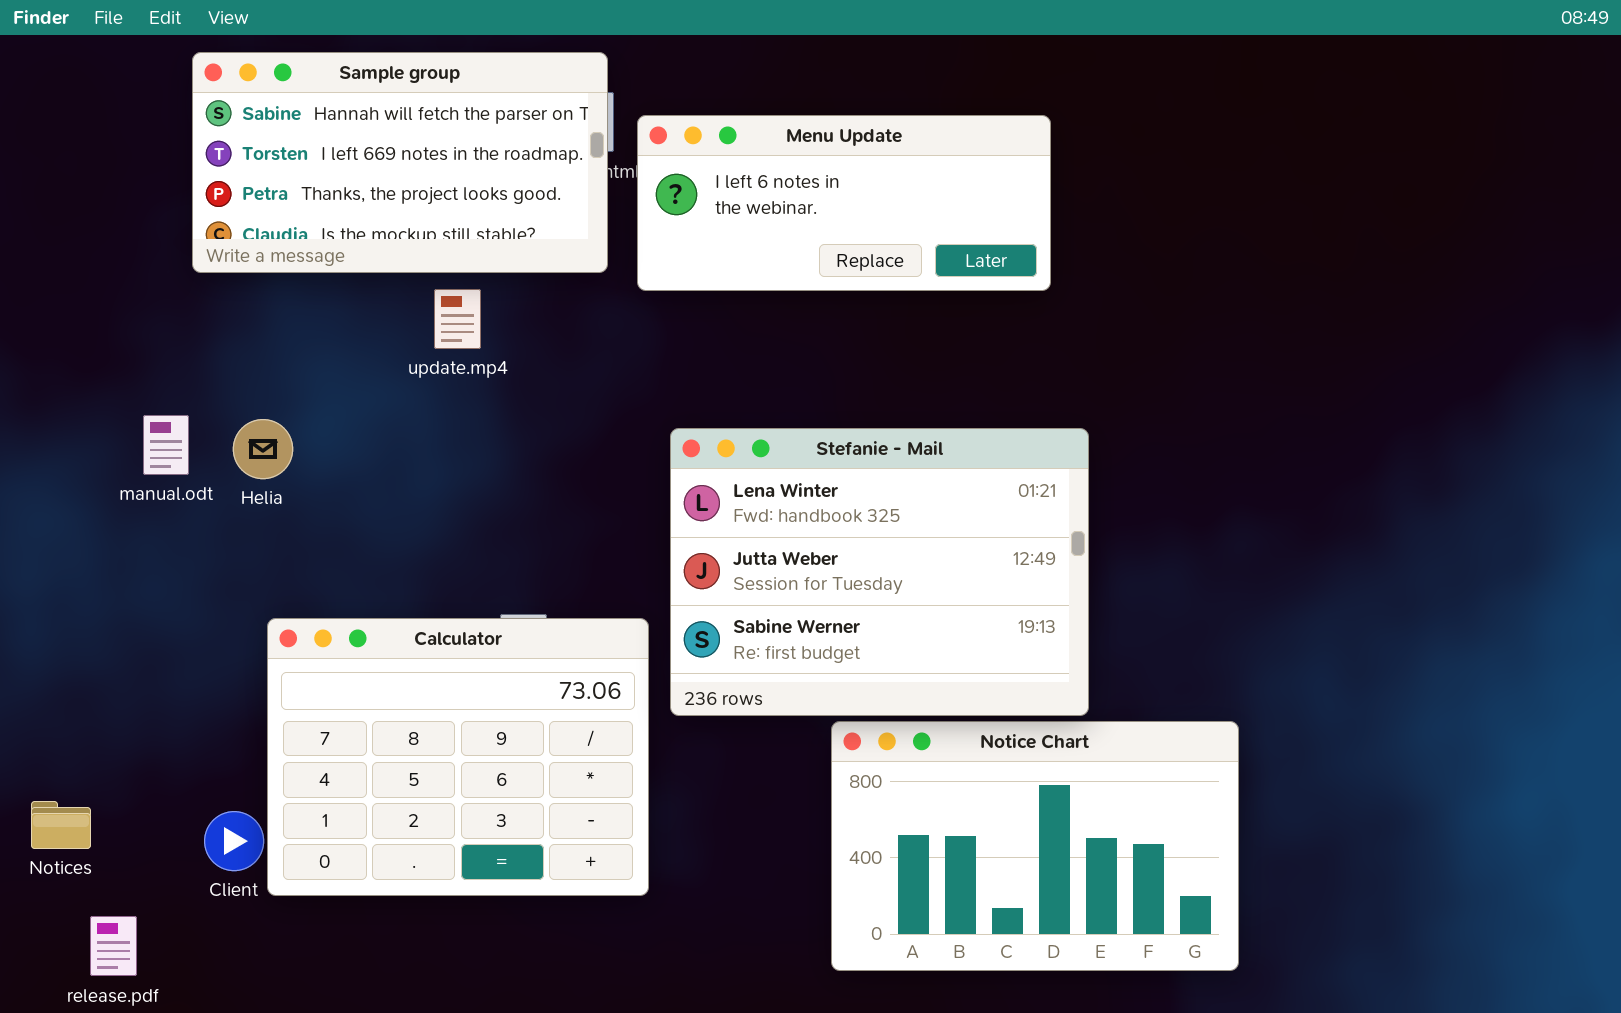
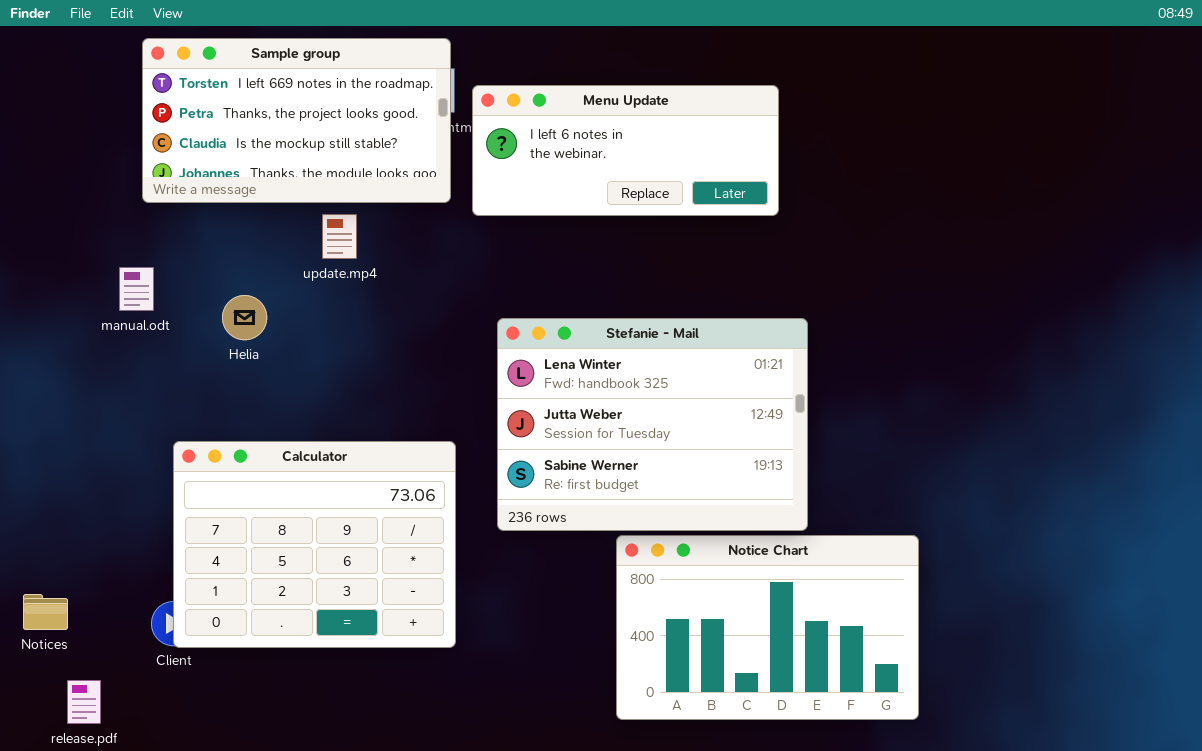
Sample group: [192,52,608,273] -> [142,38,451,203], scrolled down 1 row
manual.odt: [143,415,189,475] -> [119,267,154,311], moved
Helia: [233,419,293,479] -> [222,295,267,340], moved
Calculator: [267,618,649,896] -> [173,441,456,648], moved

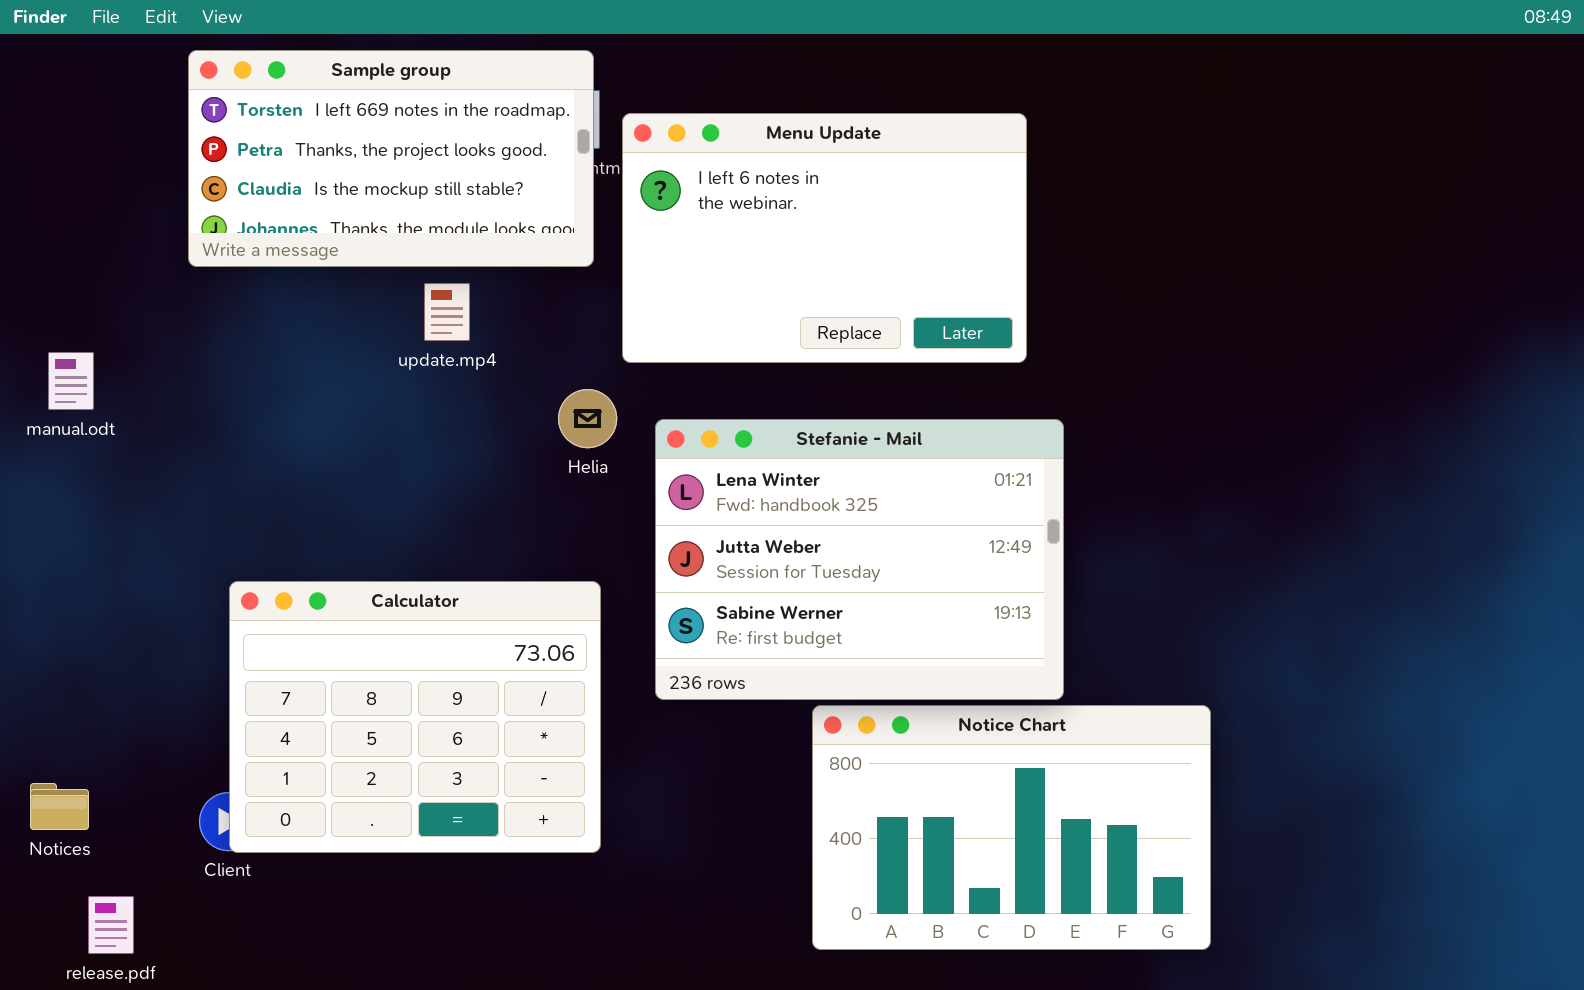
Menu Update: [472,85,779,216] -> [622,113,1027,363], resized
manual.odt: [119,267,154,311] -> [48,352,94,410], moved
Helia: [222,295,267,340] -> [558,389,617,448], moved

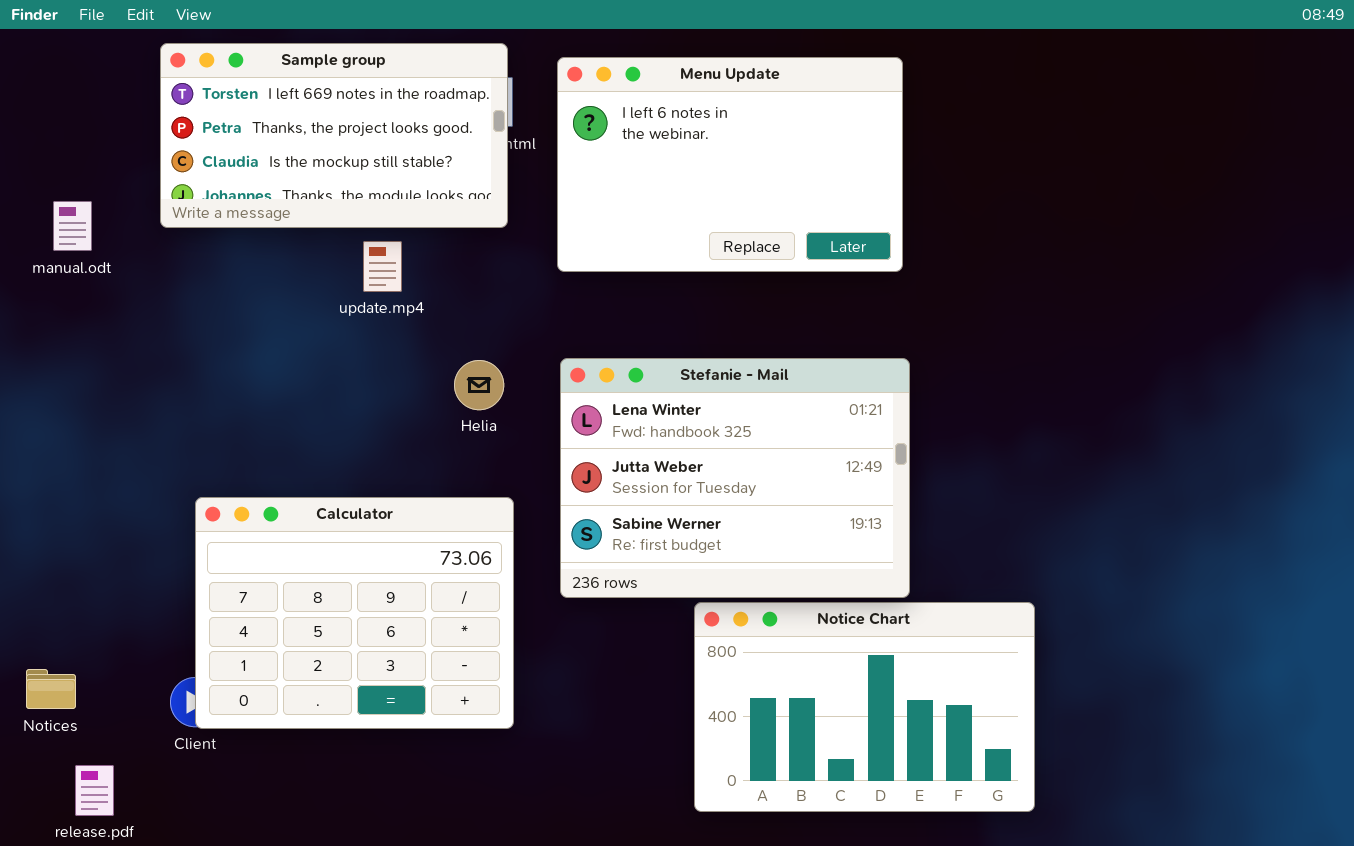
Menu Update: [622,113,1027,363] -> [557,57,903,272], moved
manual.odt: [48,352,94,410] -> [53,201,92,251], moved
Helia: [558,389,617,448] -> [454,360,504,410], moved

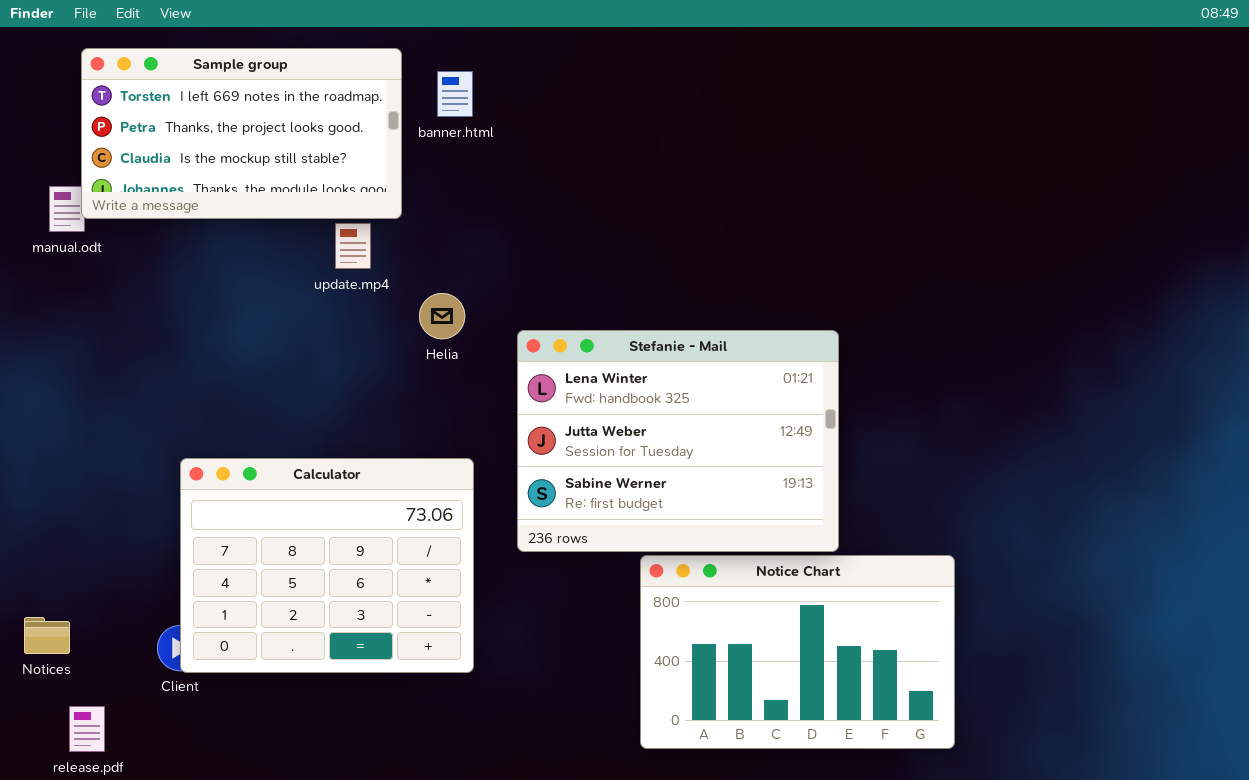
Sample group: [160,43,508,228] -> [81,48,402,219], moved
Menu Update: [557,57,903,272] -> none, closed
Helia: [454,360,504,410] -> [419,293,465,339], moved

